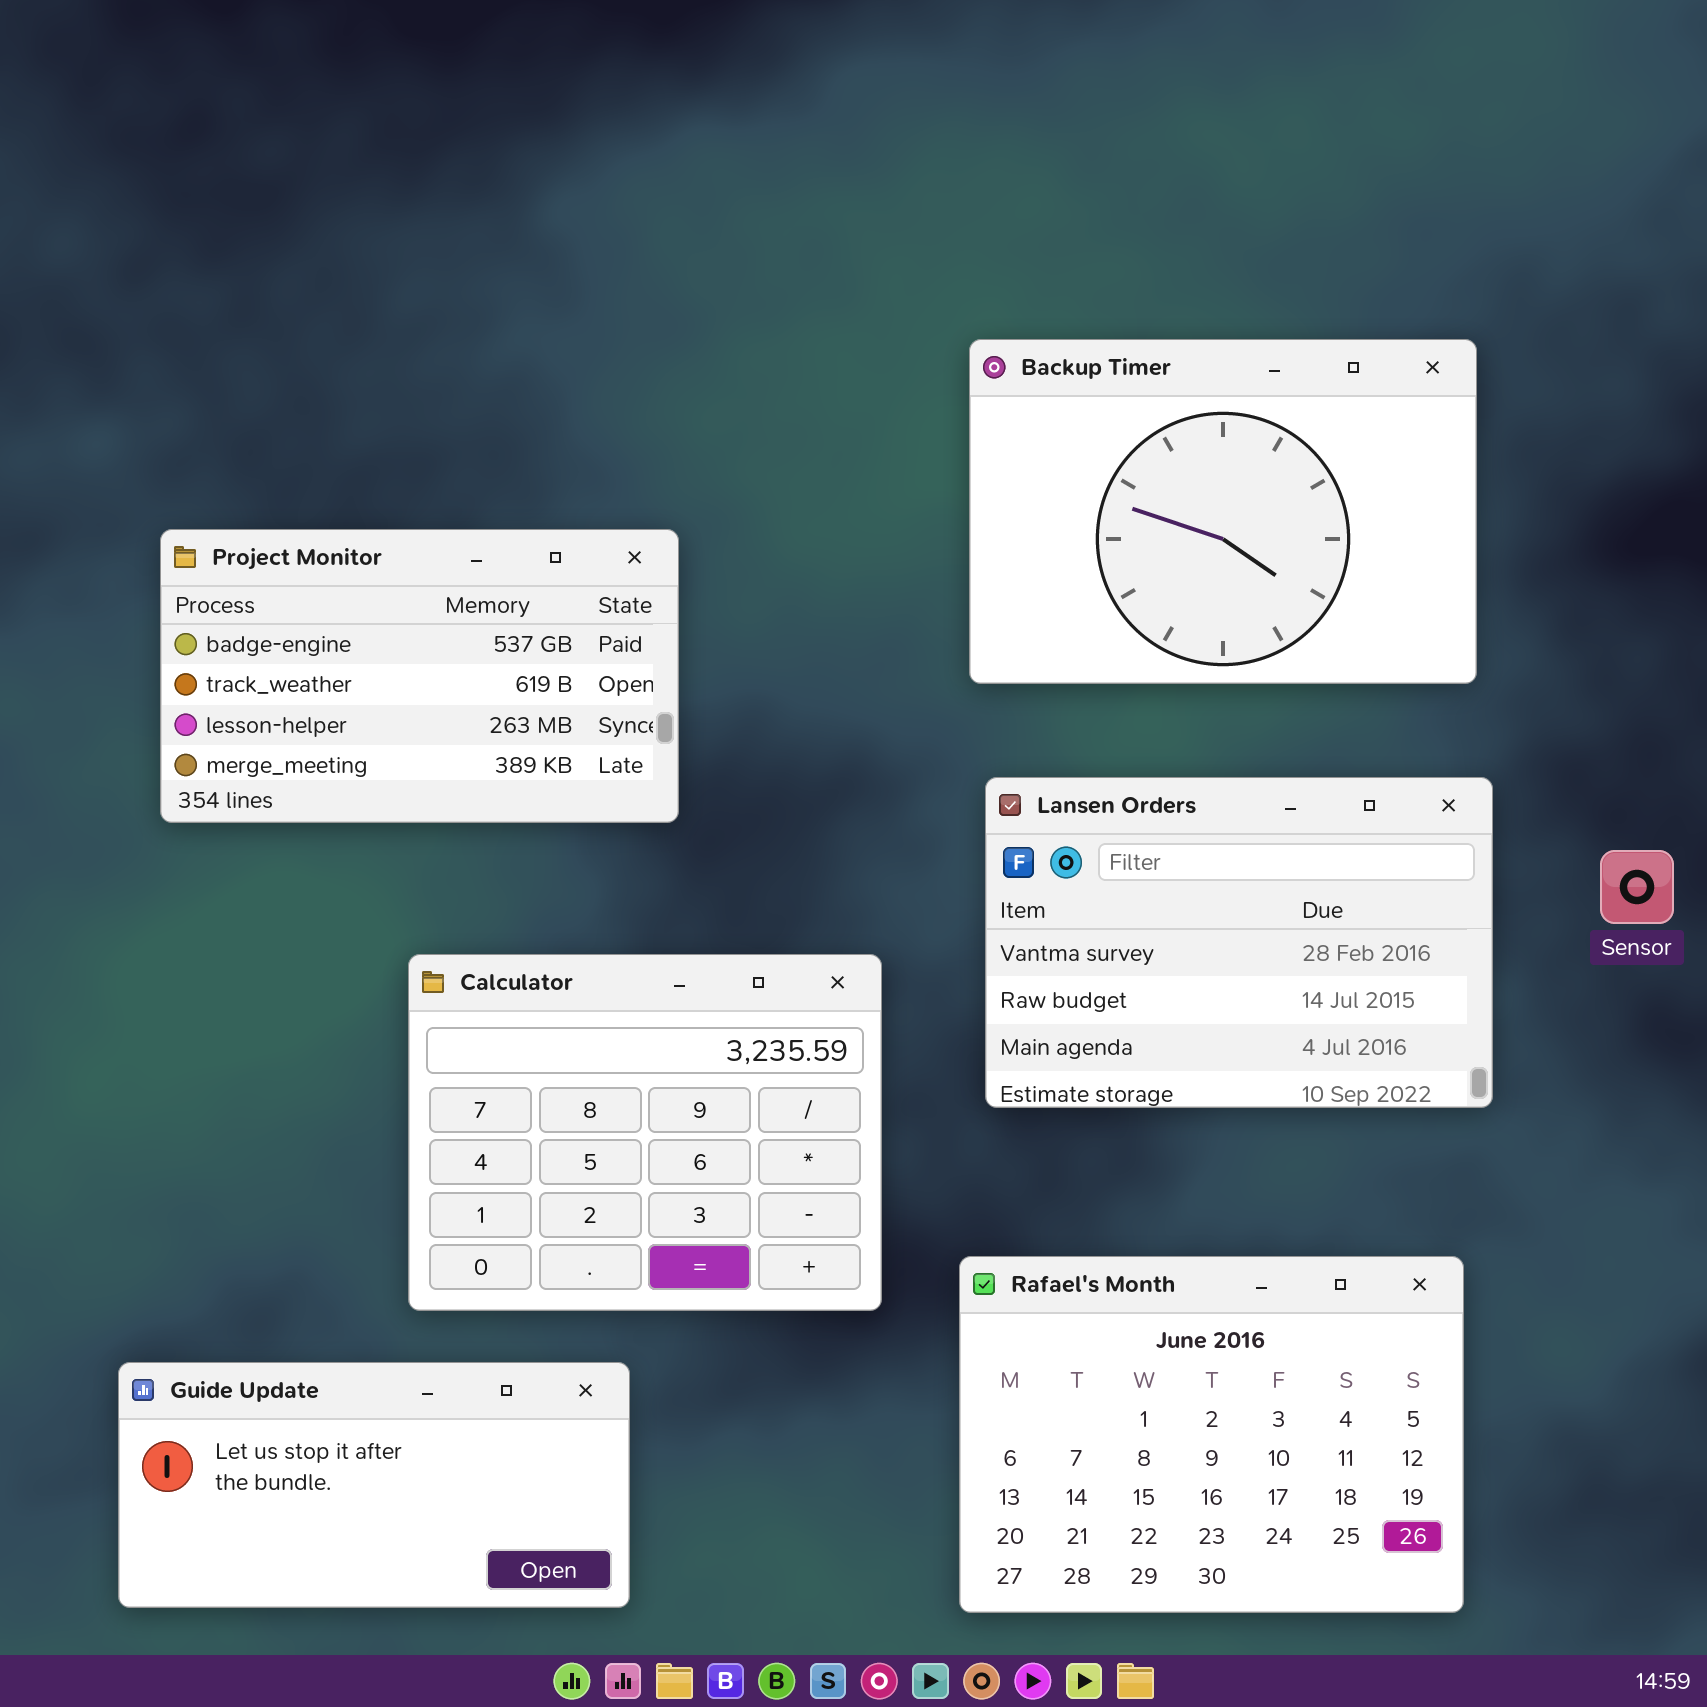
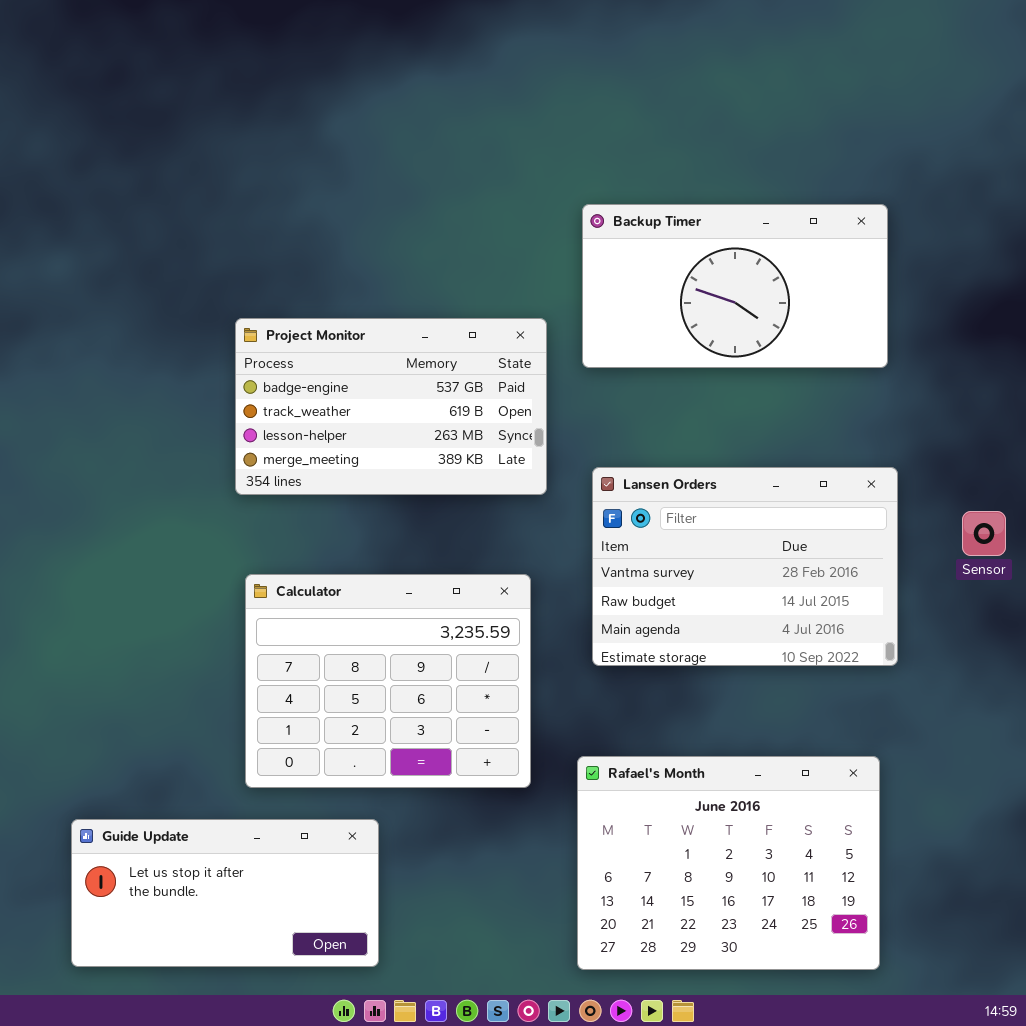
Backup Timer: [969,339,1477,684] -> [582,204,888,368], resized
Project Monitor: [160,529,679,823] -> [235,318,547,495], moved

